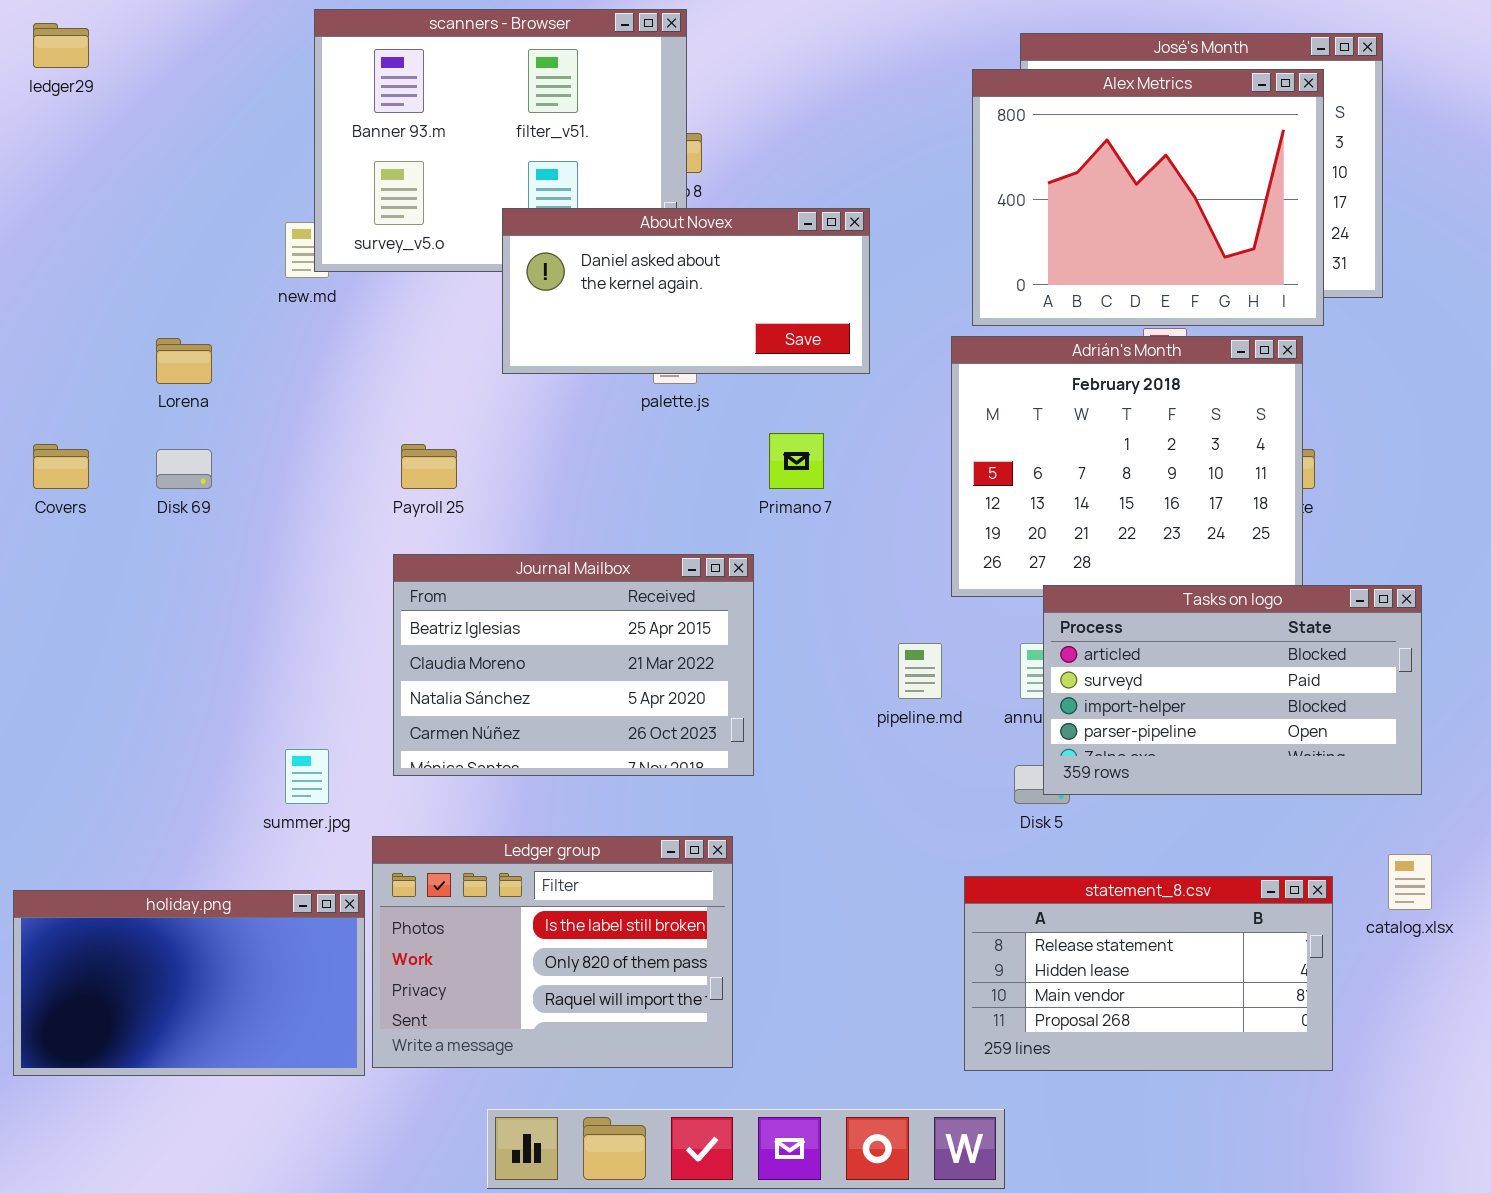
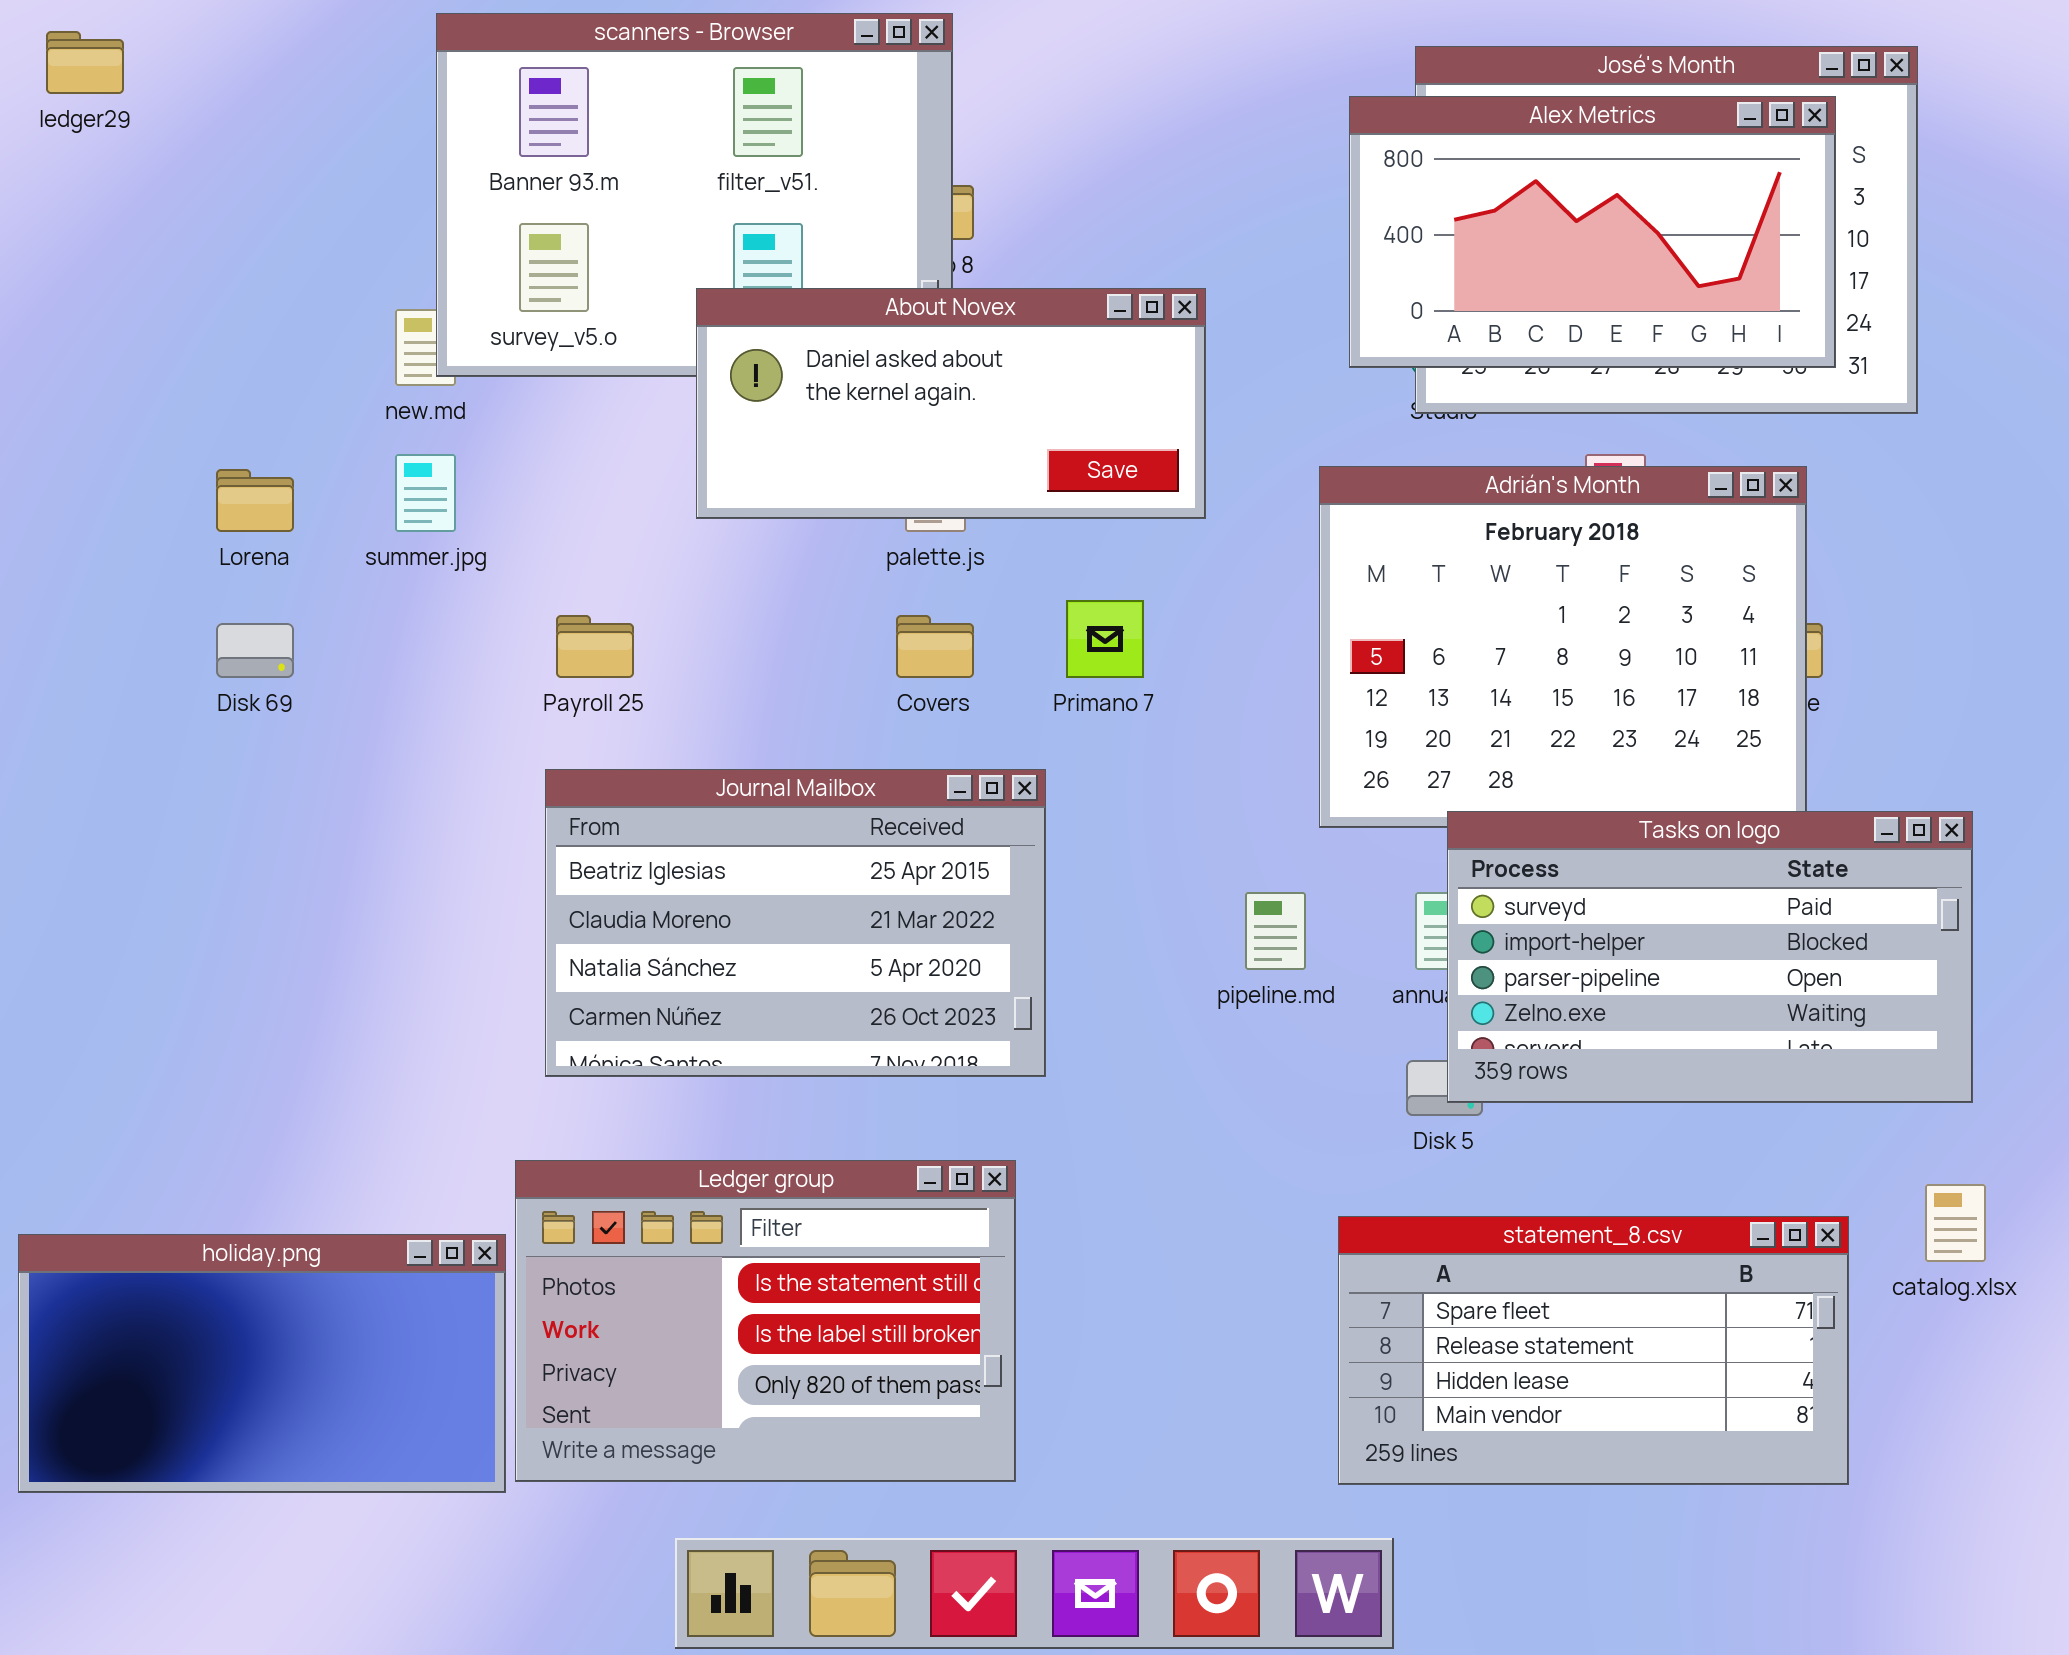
Alex Metrics: [972,69,1324,326] -> [1349,96,1836,368], resized
Covers: [33,444,89,489] -> [896,615,974,678], moved
Tasks on logo: [1043,585,1422,795] -> [1447,811,1973,1103], scrolled down 1 row
summer.jpg: [285,749,329,804] -> [395,454,456,532], moved
Ledger group: [372,836,733,1068] -> [515,1160,1016,1482], scrolled up 1 row
statement_8.csv: [964,876,1333,1071] -> [1338,1216,1849,1485], scrolled up 1 row

